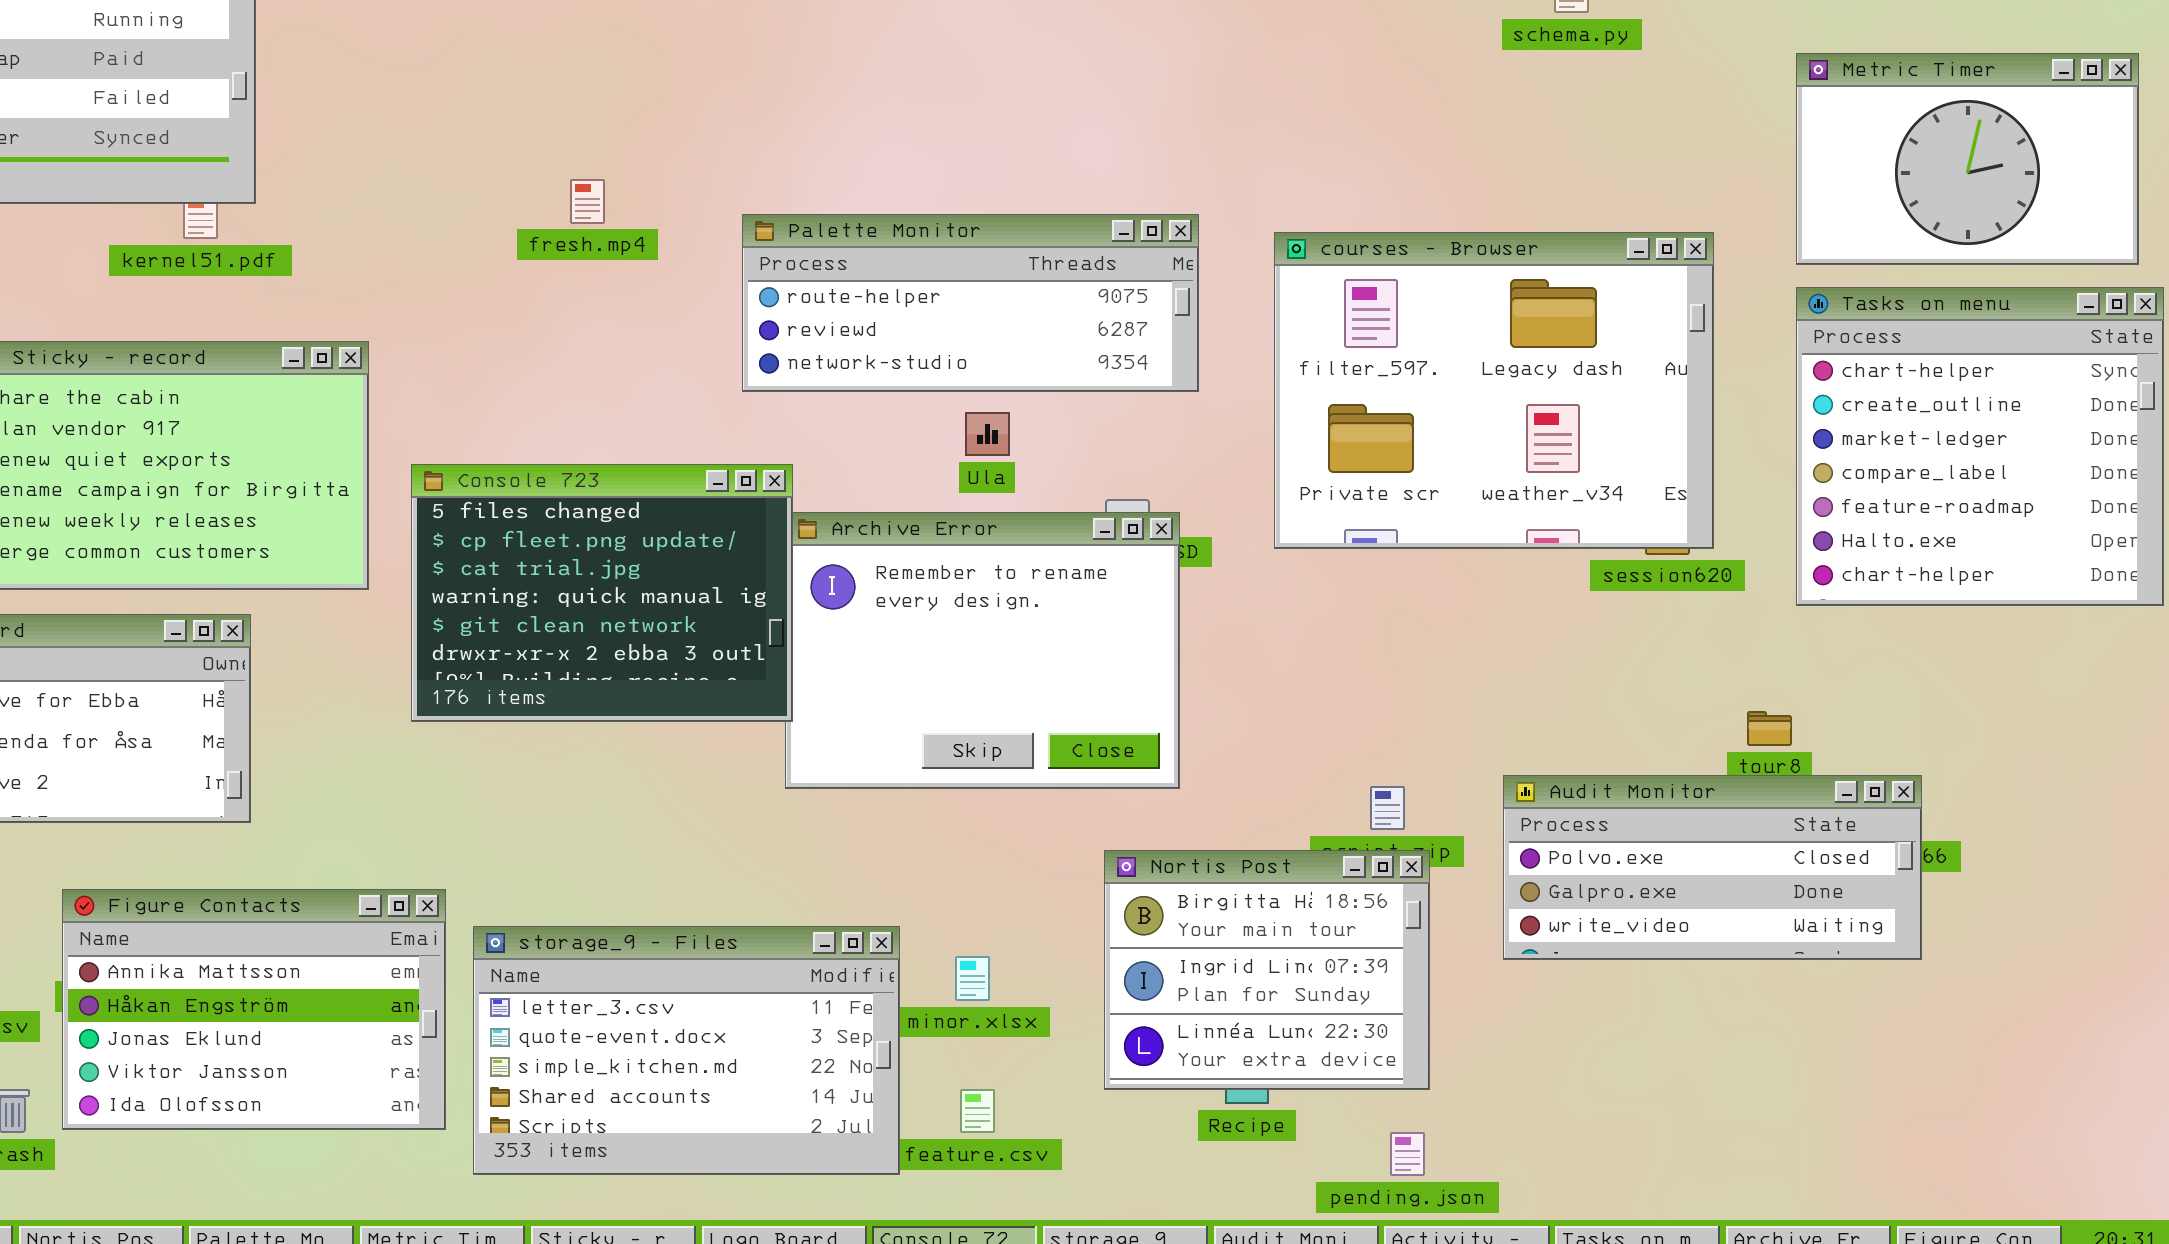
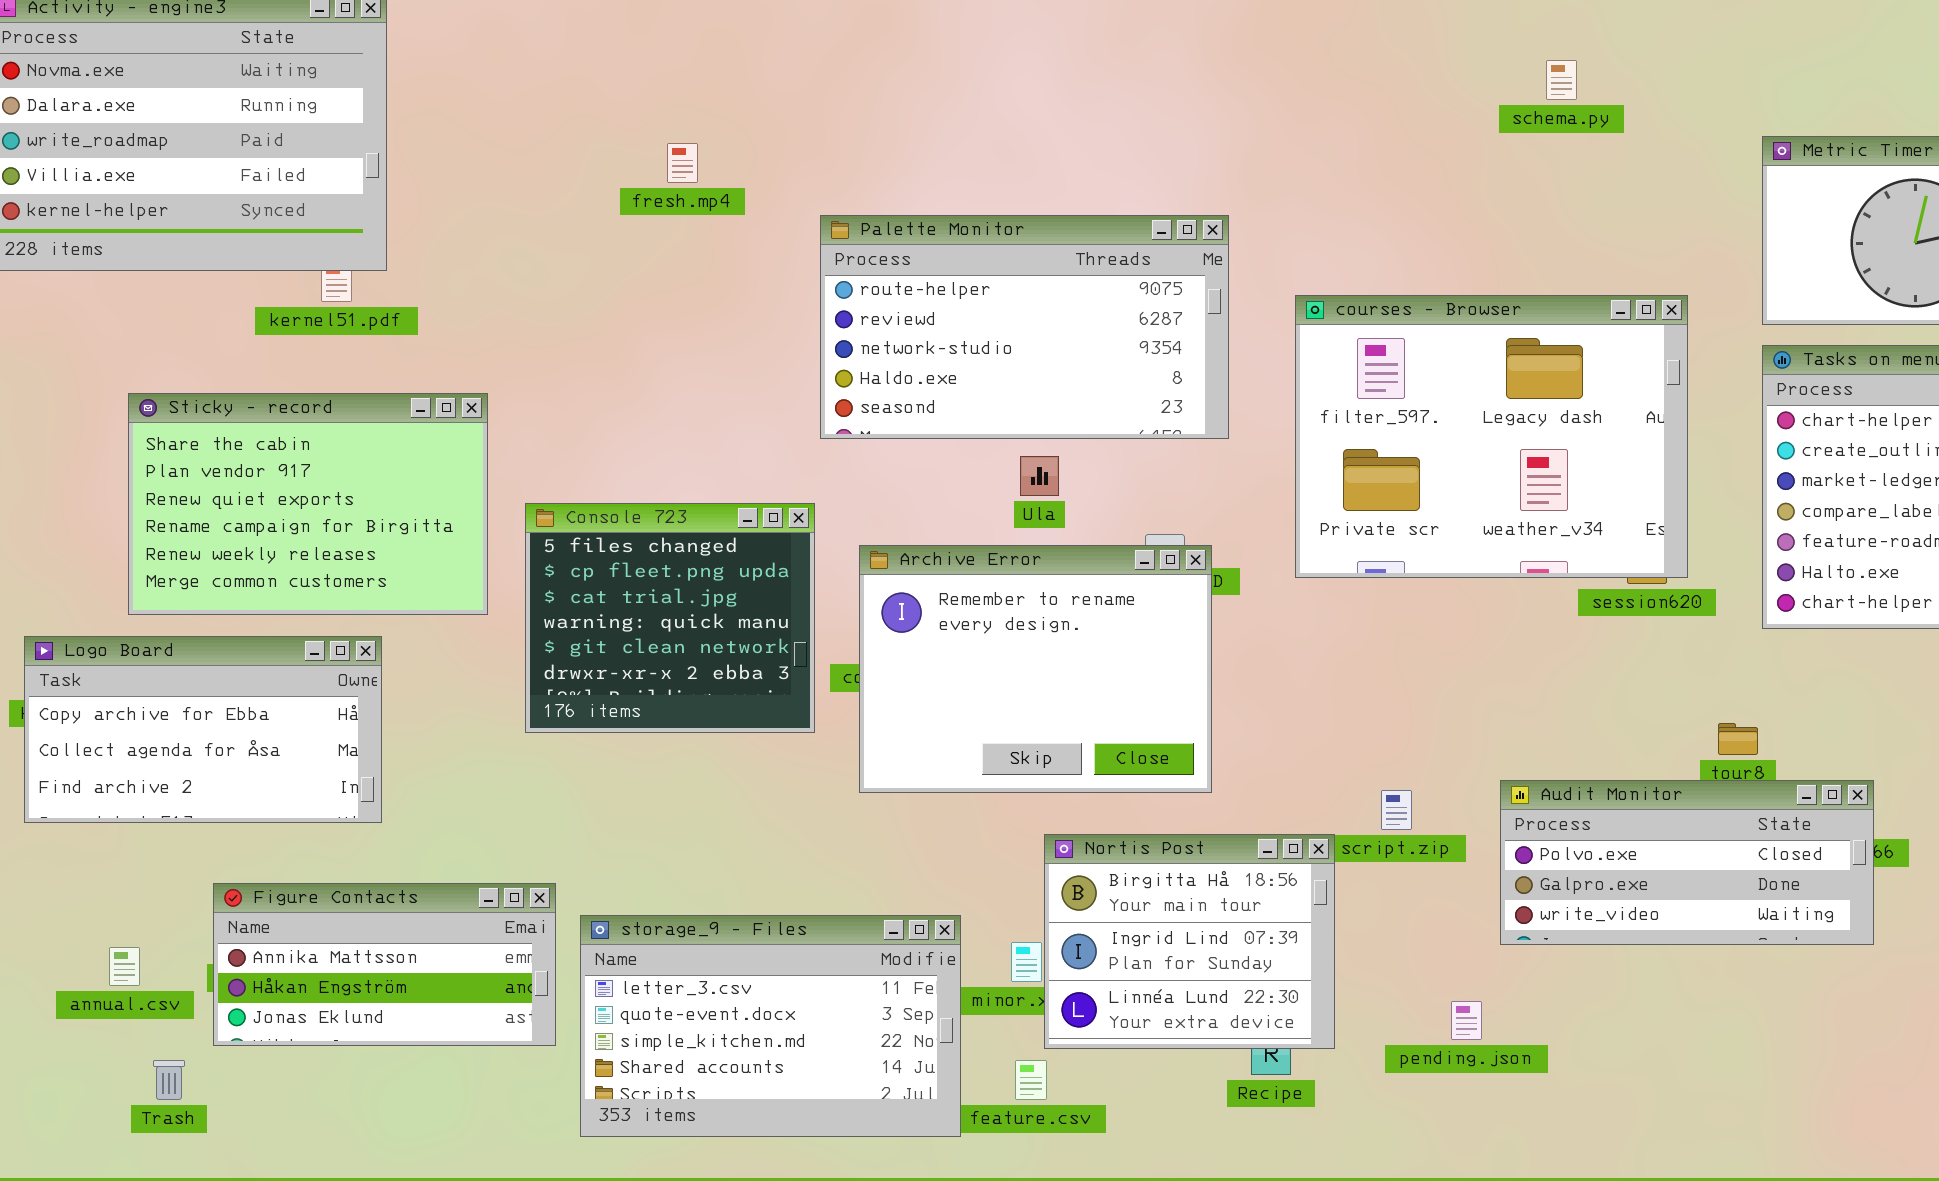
fresh.mp4: [570,179,605,224] -> [667,143,698,183], moved
Palette Monitor: [742,214,1199,392] -> [820,215,1229,439], resized
Console 723: [411,464,793,722] -> [525,503,815,733], resized
Nortis Post: [1104,850,1430,1090] -> [1044,834,1335,1049], moved
Figure Contacts: [62,889,446,1130] -> [213,883,556,1046], resized
pending.json: [1390,1132,1425,1176] -> [1451,1001,1482,1040], moved

